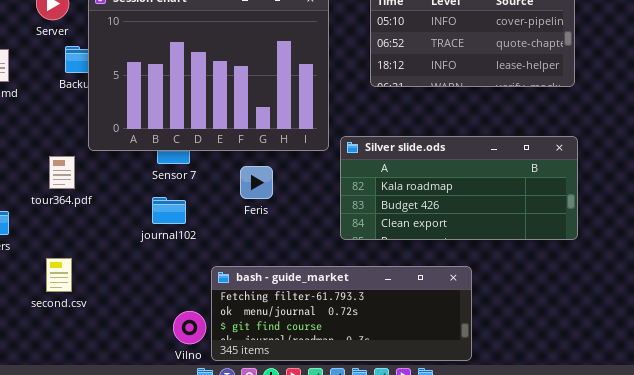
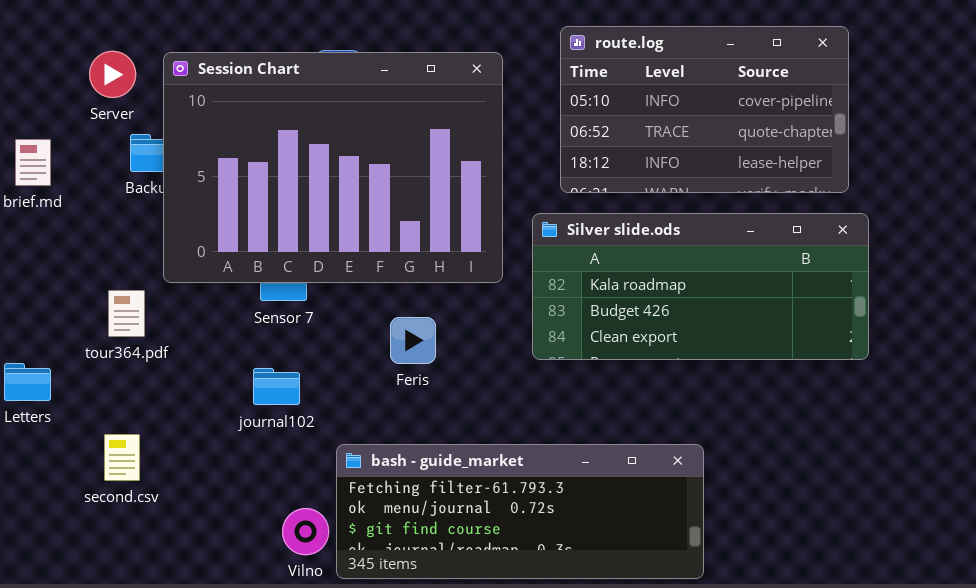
Silver slide.ods: [340,136,578,240] -> [532,213,869,360], moved
Feris: [240,166,273,199] -> [390,317,436,364], moved
journal102: [152,197,186,224] -> [253,368,300,405], moved

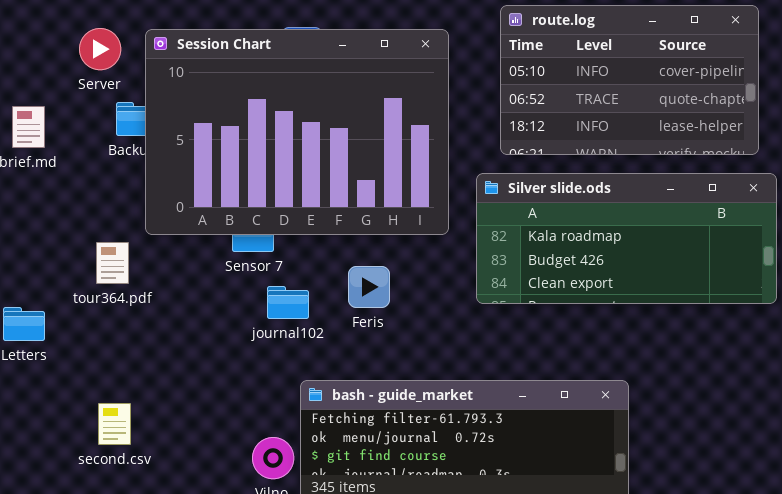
journal102: [253,368,300,405] -> [267,286,309,319], moved
second.csv: [104,434,140,481] -> [98,403,131,445], moved

